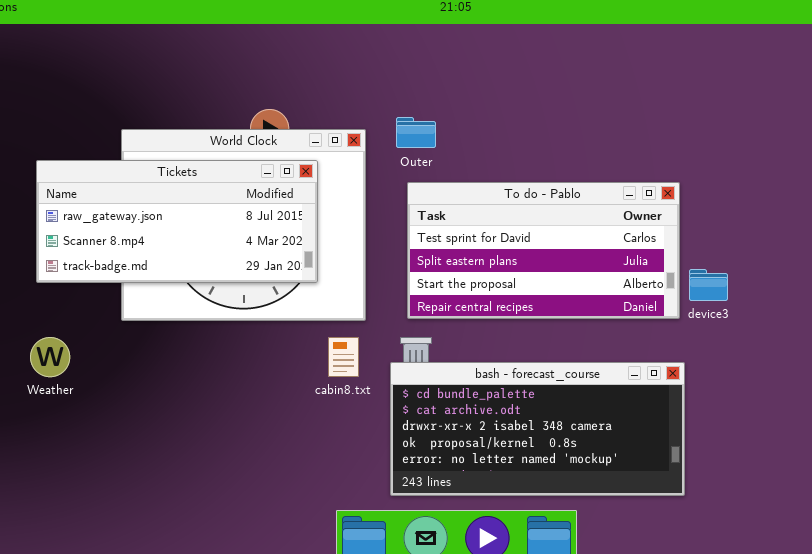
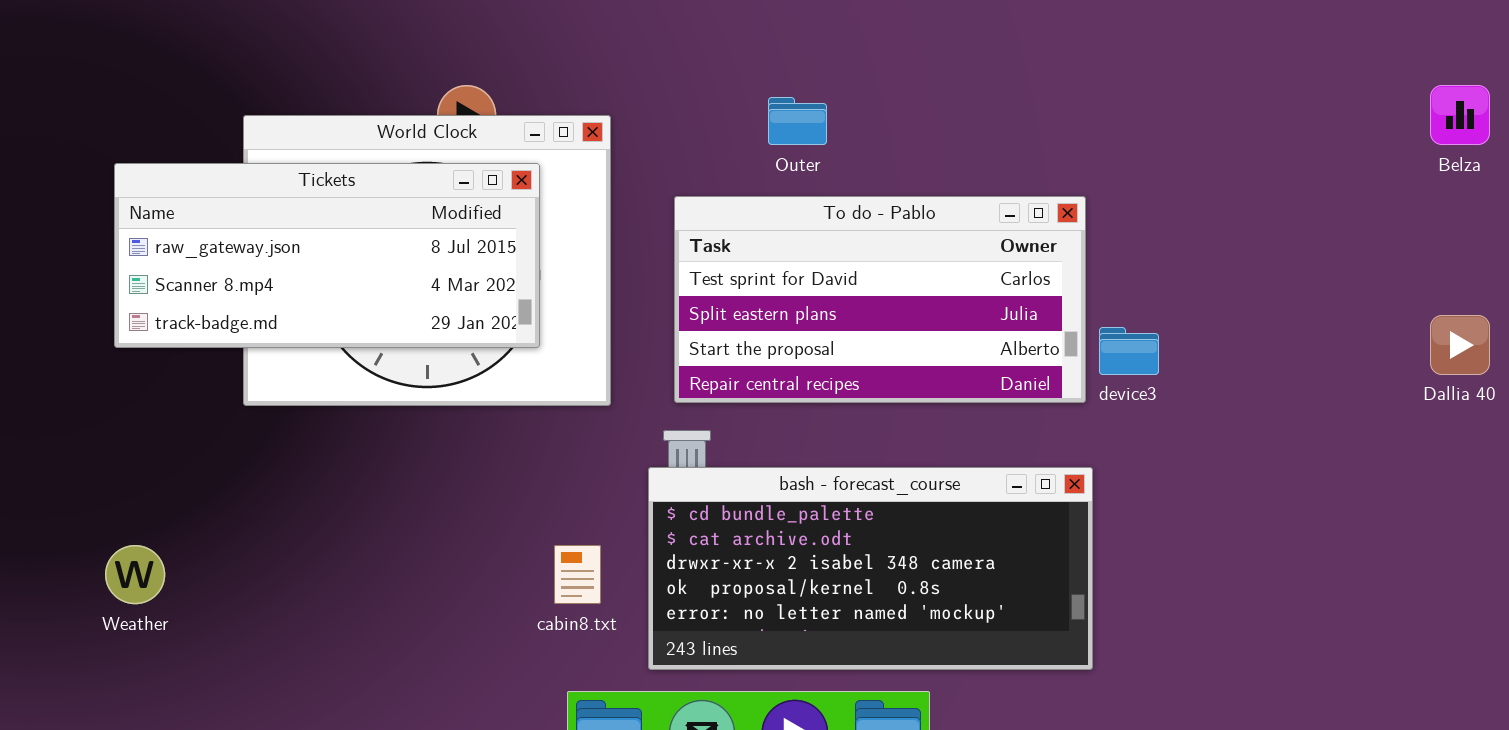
Outer: [396,117,436,148] -> [768,97,827,145], moved
Weather: [30,337,70,377] -> [105,545,165,604], moved
cabin8.txt: [328,337,359,377] -> [554,545,601,604], moved

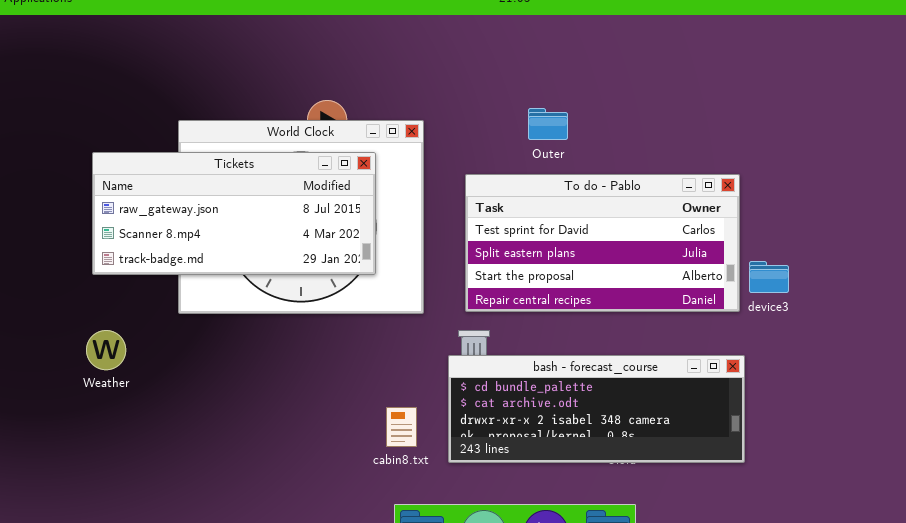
bash - forecast_course: [648,467,1093,670] -> [448,355,745,463], resized
Weather: [105,545,165,604] -> [86,330,126,370], moved

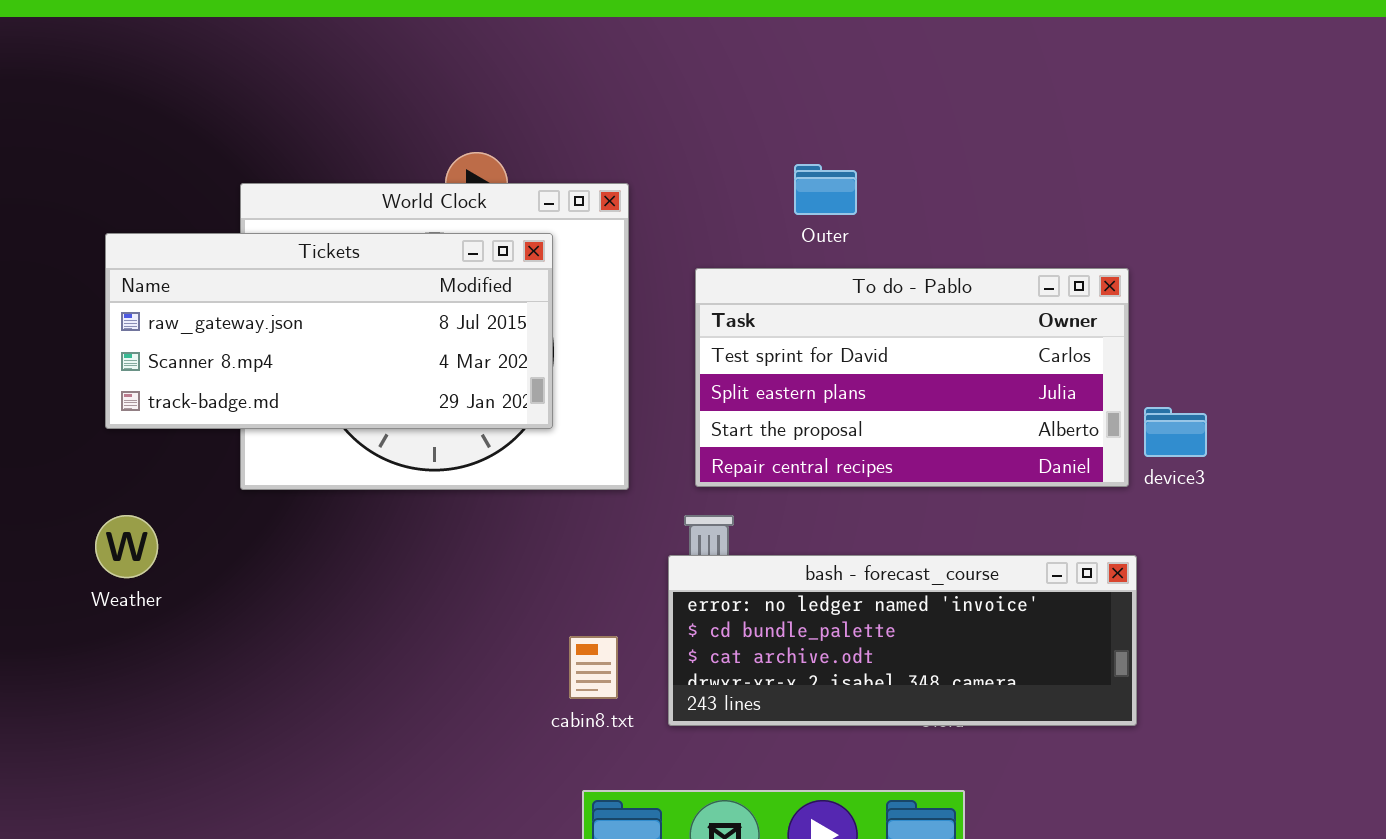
bash - forecast_course: [448,355,745,463] -> [668,555,1137,726], scrolled up 1 row

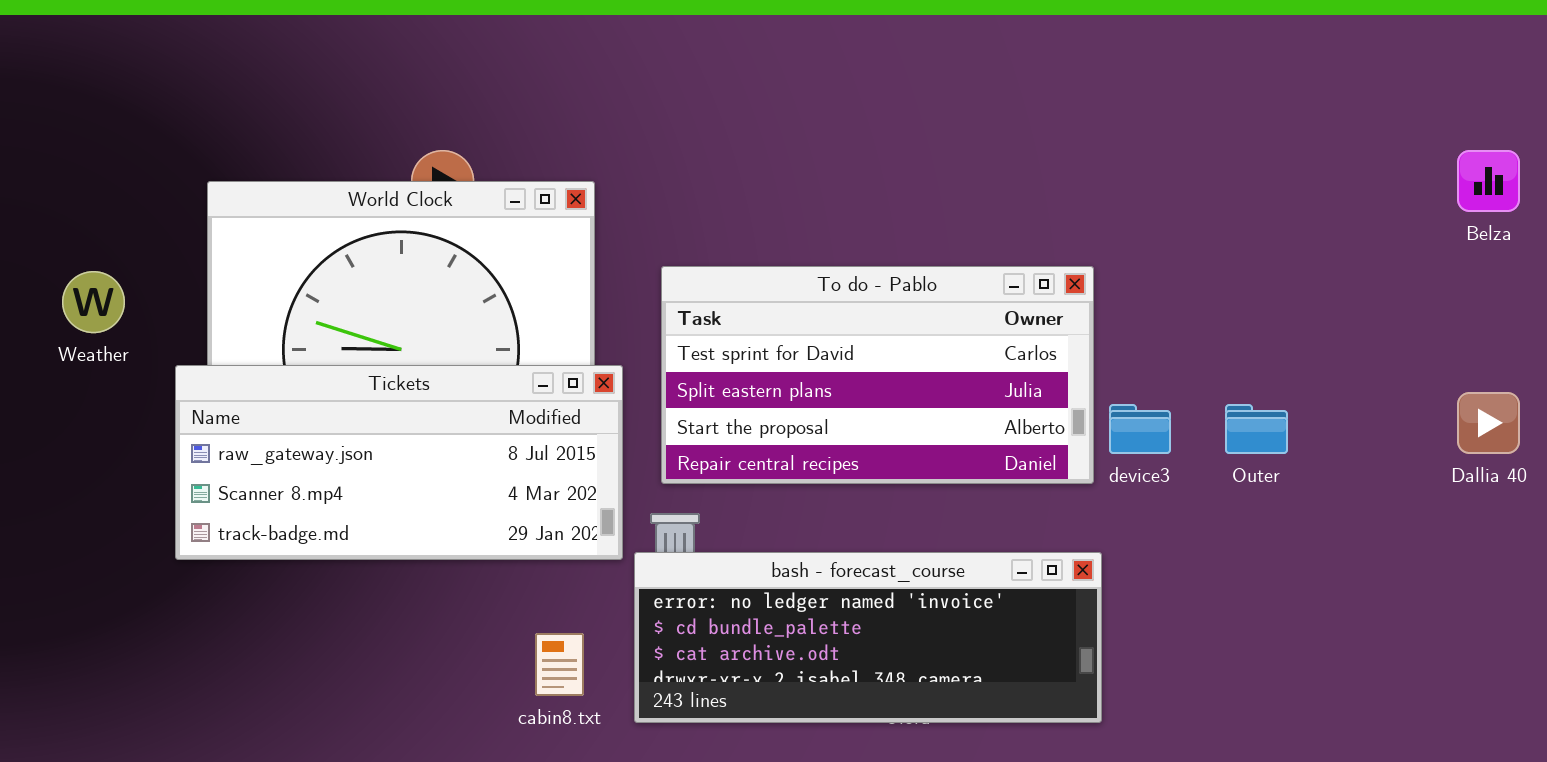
Outer: [794,164,857,215] -> [1225,404,1288,454], moved
Tickets: [105,233,553,429] -> [175,365,623,560], moved
Weather: [95,515,158,578] -> [62,271,125,333], moved

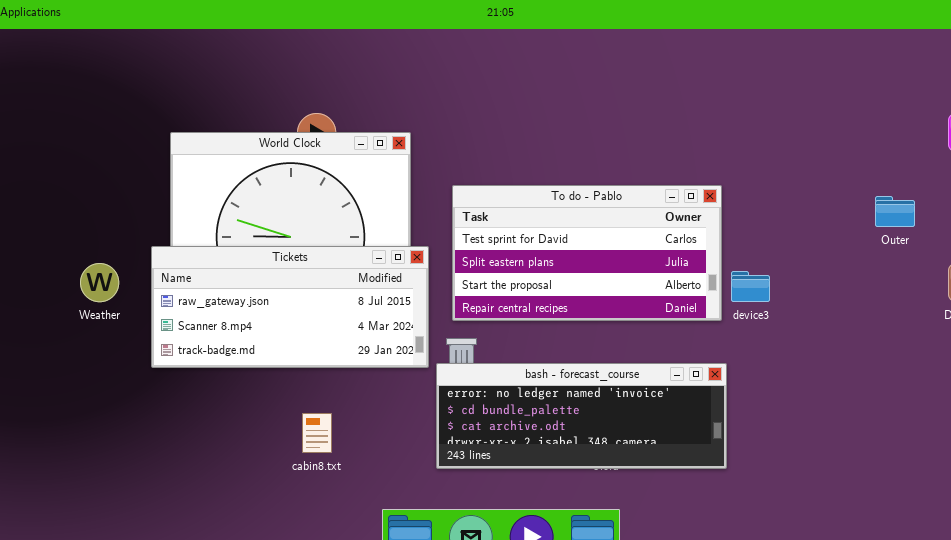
Weather: [62,271,125,333] -> [80,263,119,302], moved
Outer: [1225,404,1288,454] -> [875,196,915,227], moved
cabin8.txt: [535,633,584,696] -> [302,413,332,453], moved

